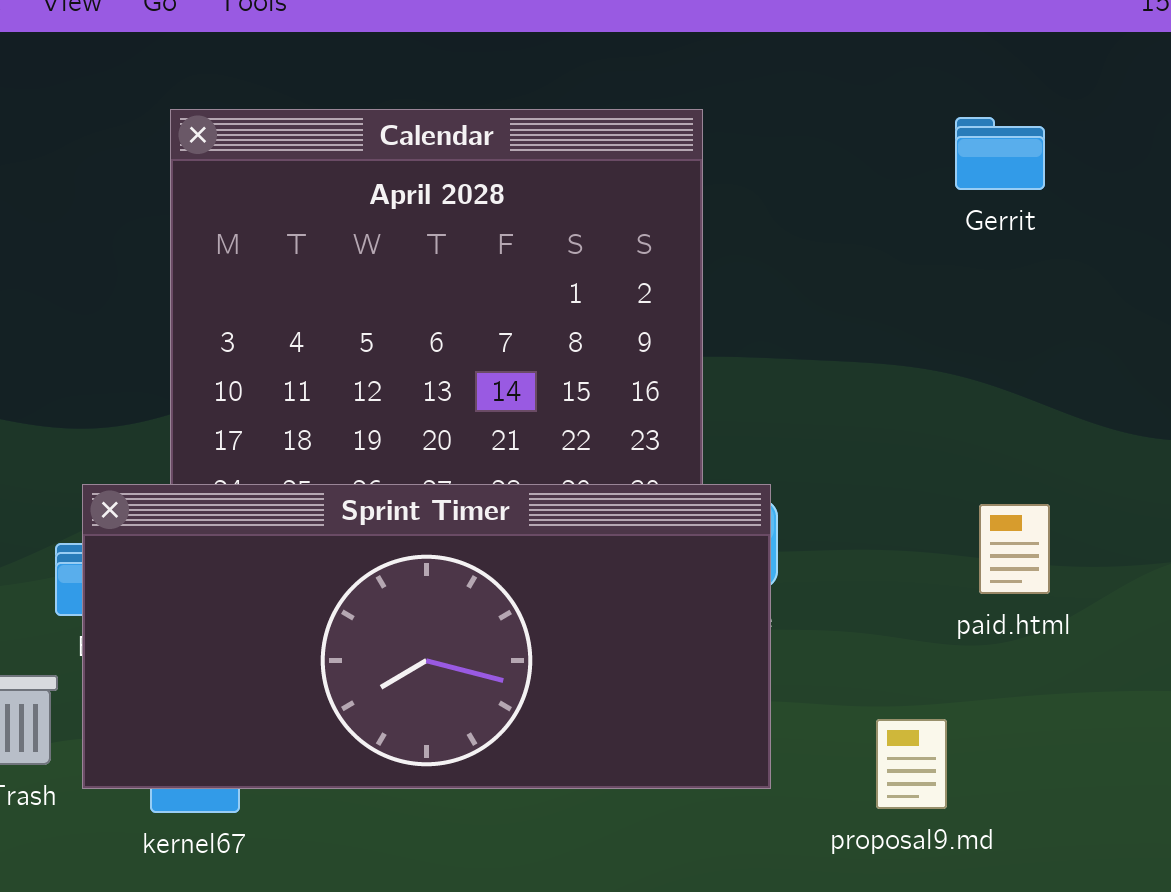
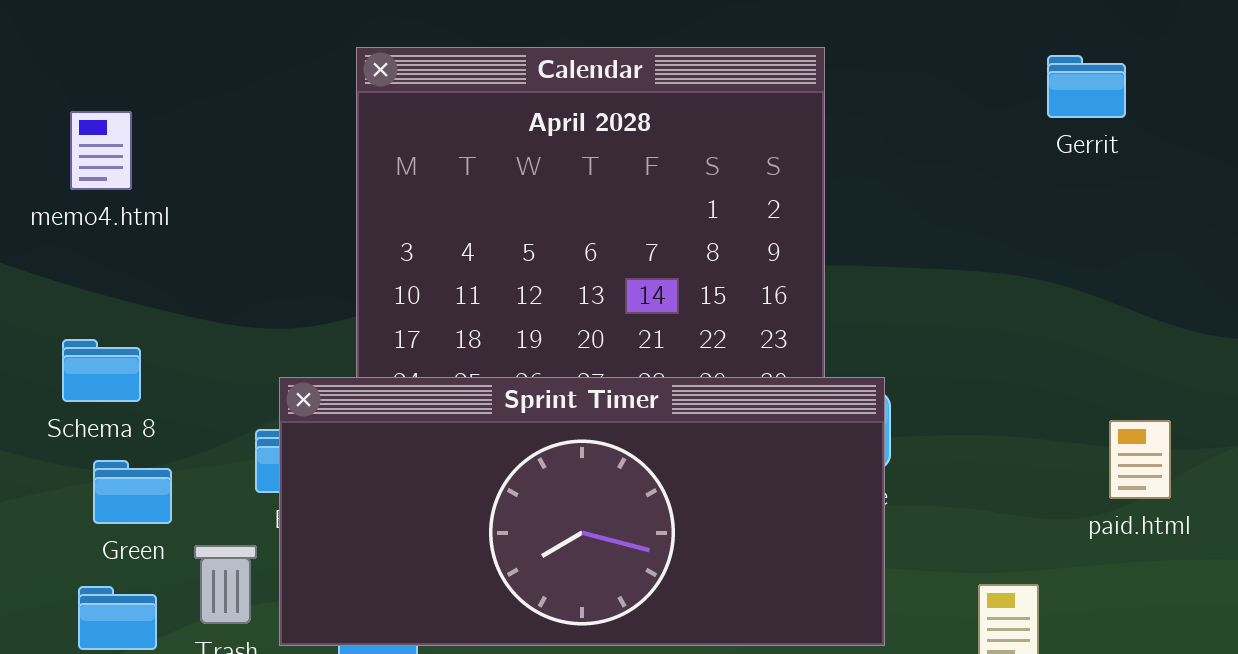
paid.html: [979,504,1050,594] -> [1109,420,1171,499], moved

